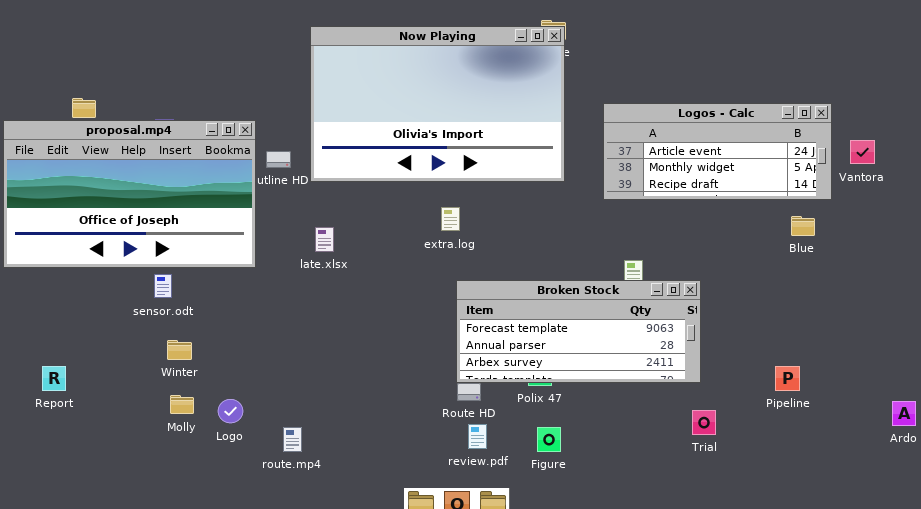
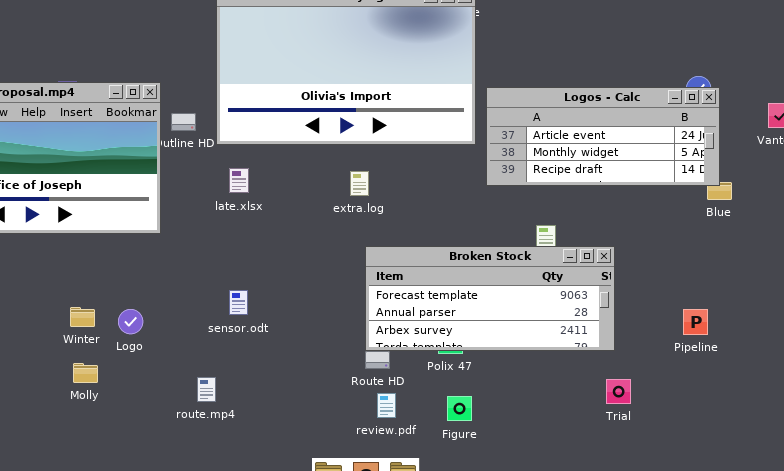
Logos - Calc: [603,103,832,200] -> [486,87,720,186], moved
late.xlsx: [315,227,334,252] -> [229,168,249,193], moved
sensor.odt: [154,274,172,298] -> [229,290,248,315], moved
Pipeline: [775,366,800,391] -> [683,309,708,335], moved
Logo: [218,399,243,423] -> [118,309,143,334], moved
route.mp4: [283,427,302,452] -> [197,377,216,402], moved

